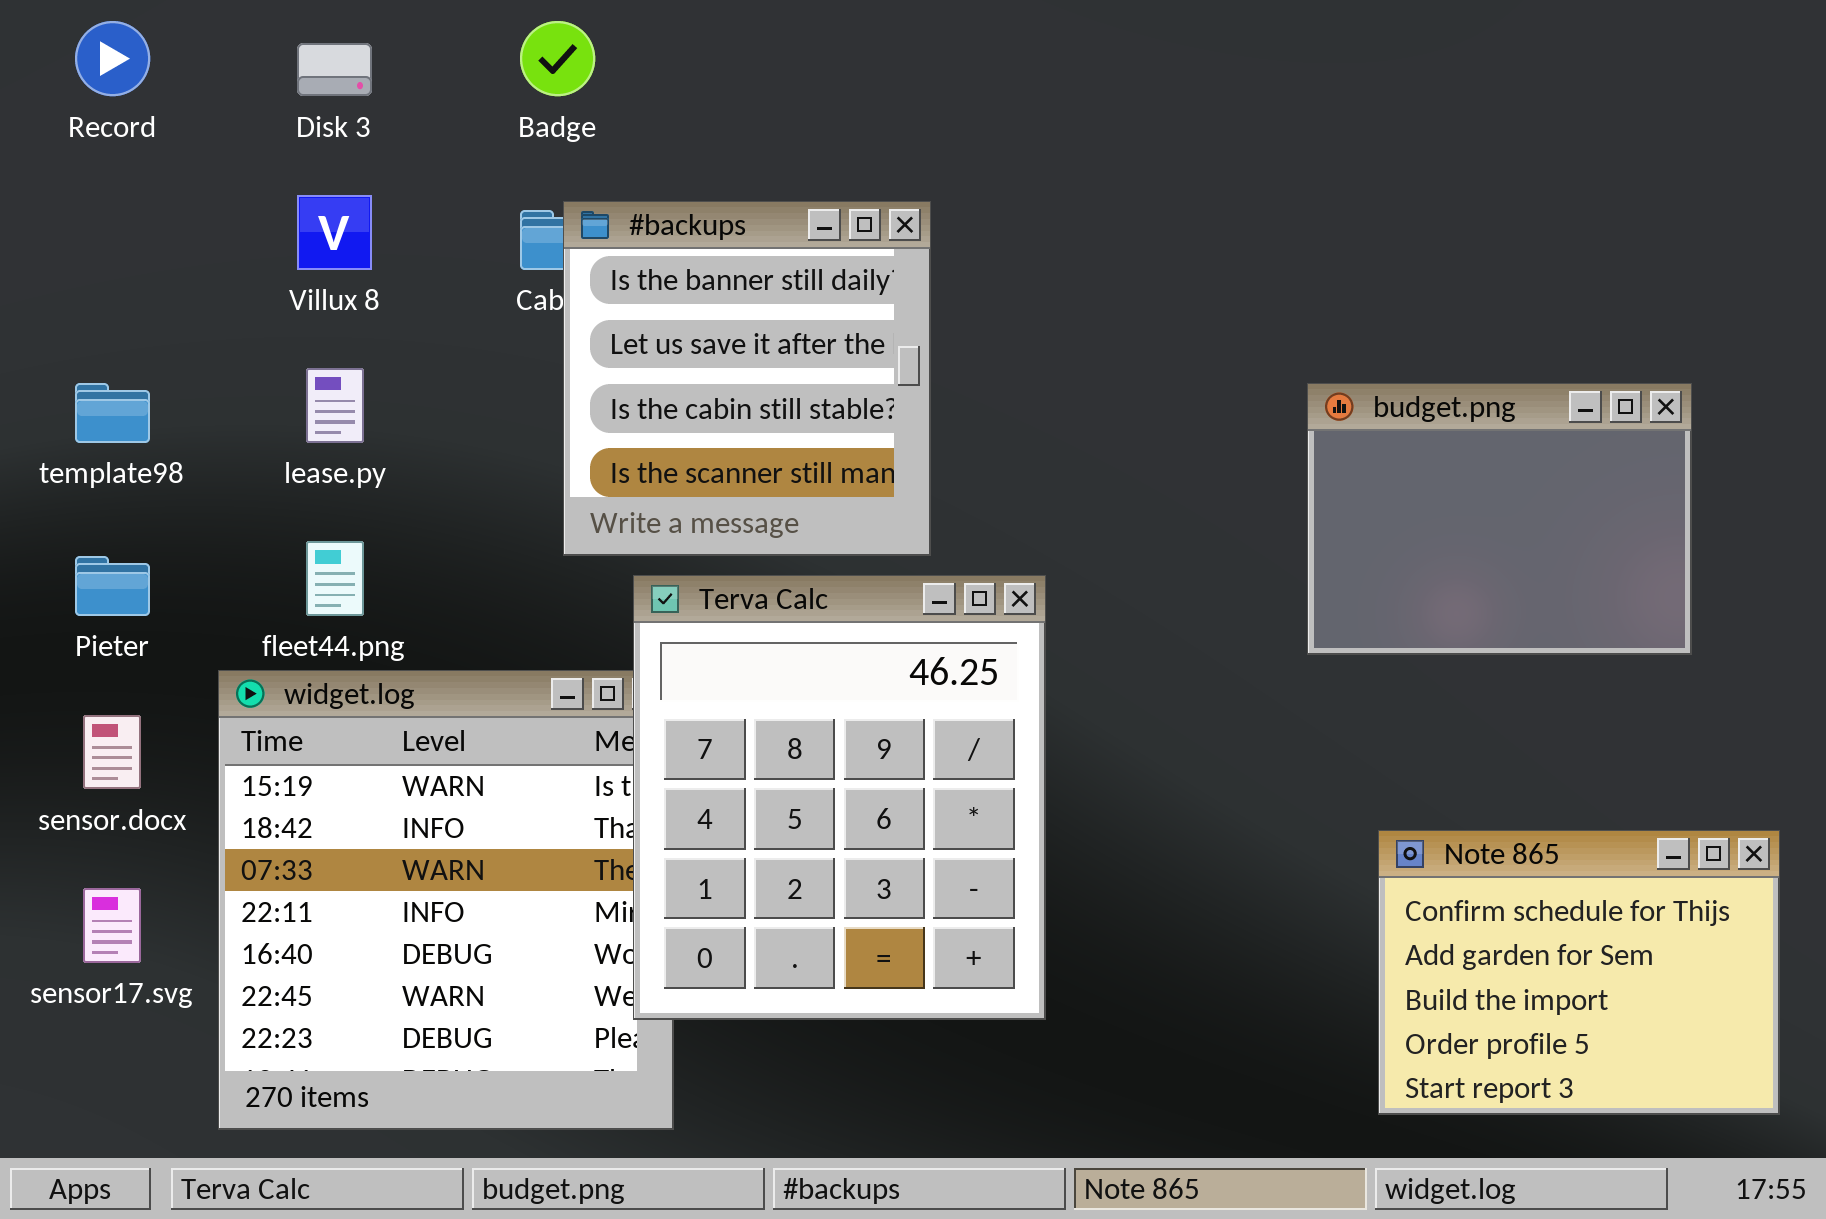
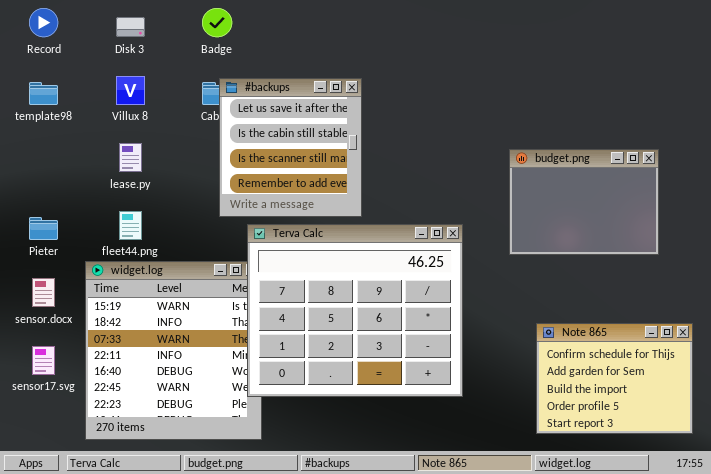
#backups: [563,201,931,556] -> [219,78,362,217], scrolled down 1 row
template98: [75,383,150,443] -> [29,82,58,105], moved
Terva Calc: [633,575,1046,1020] -> [247,224,463,397], resized

